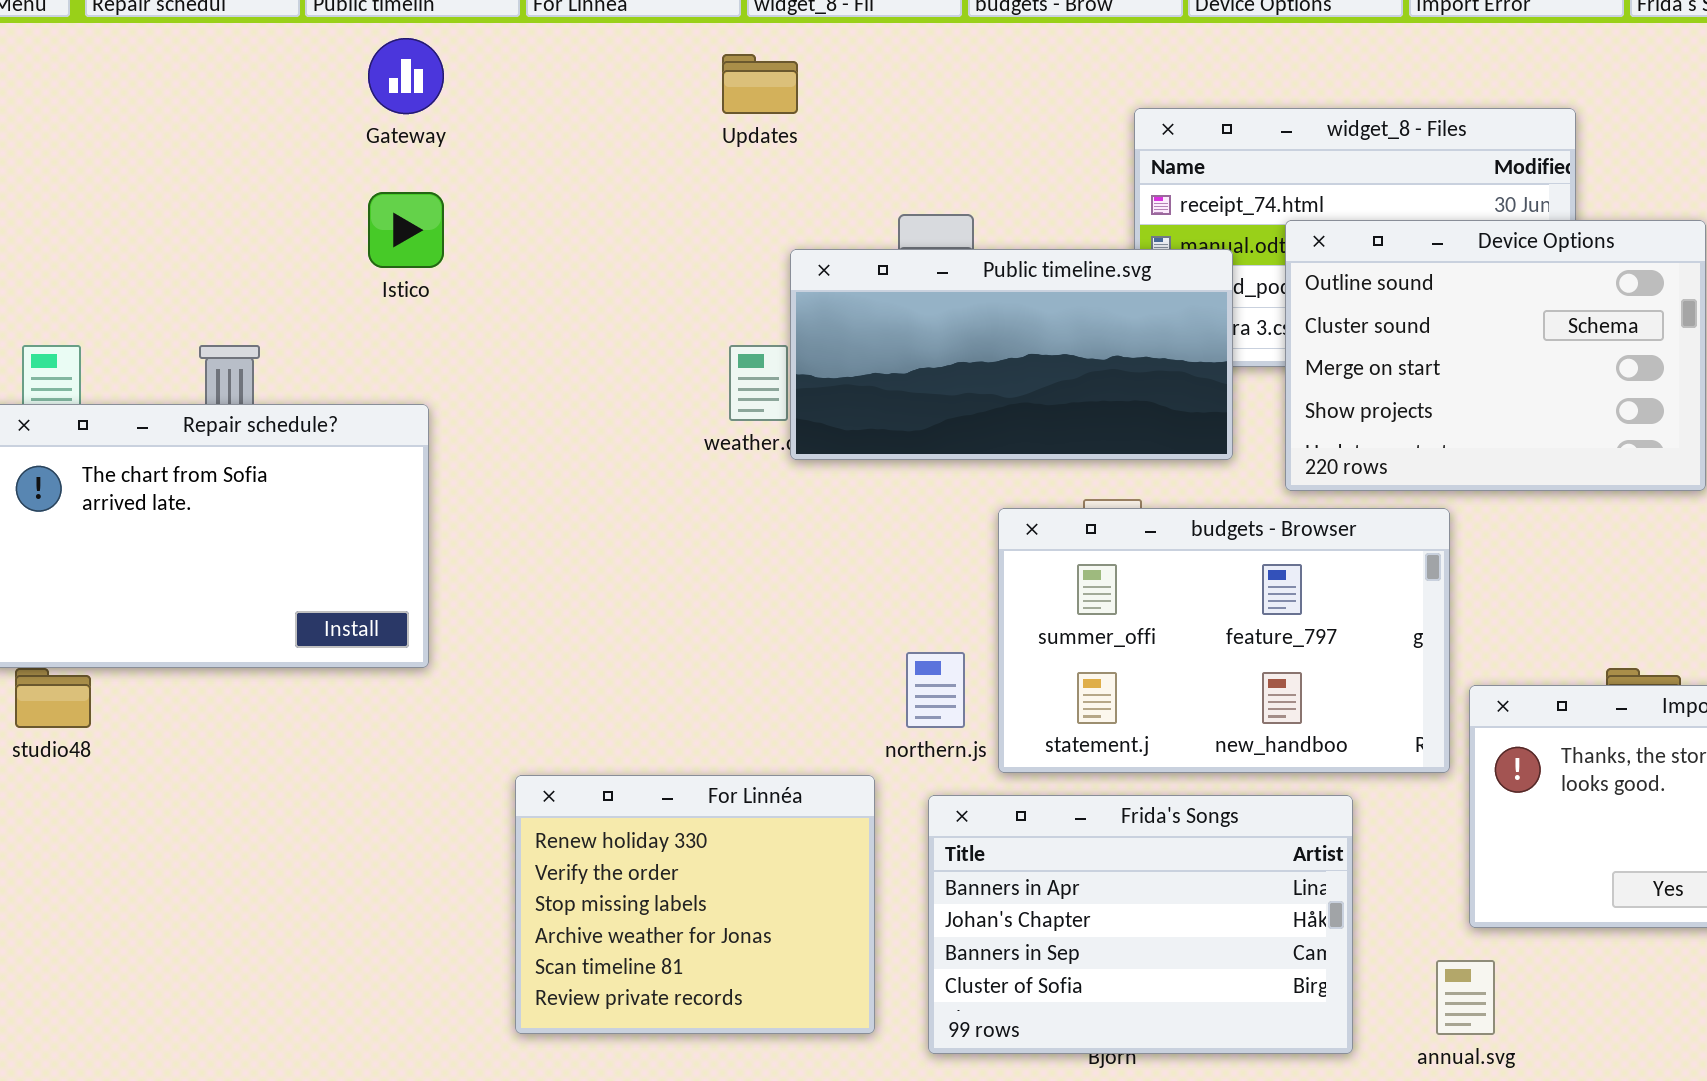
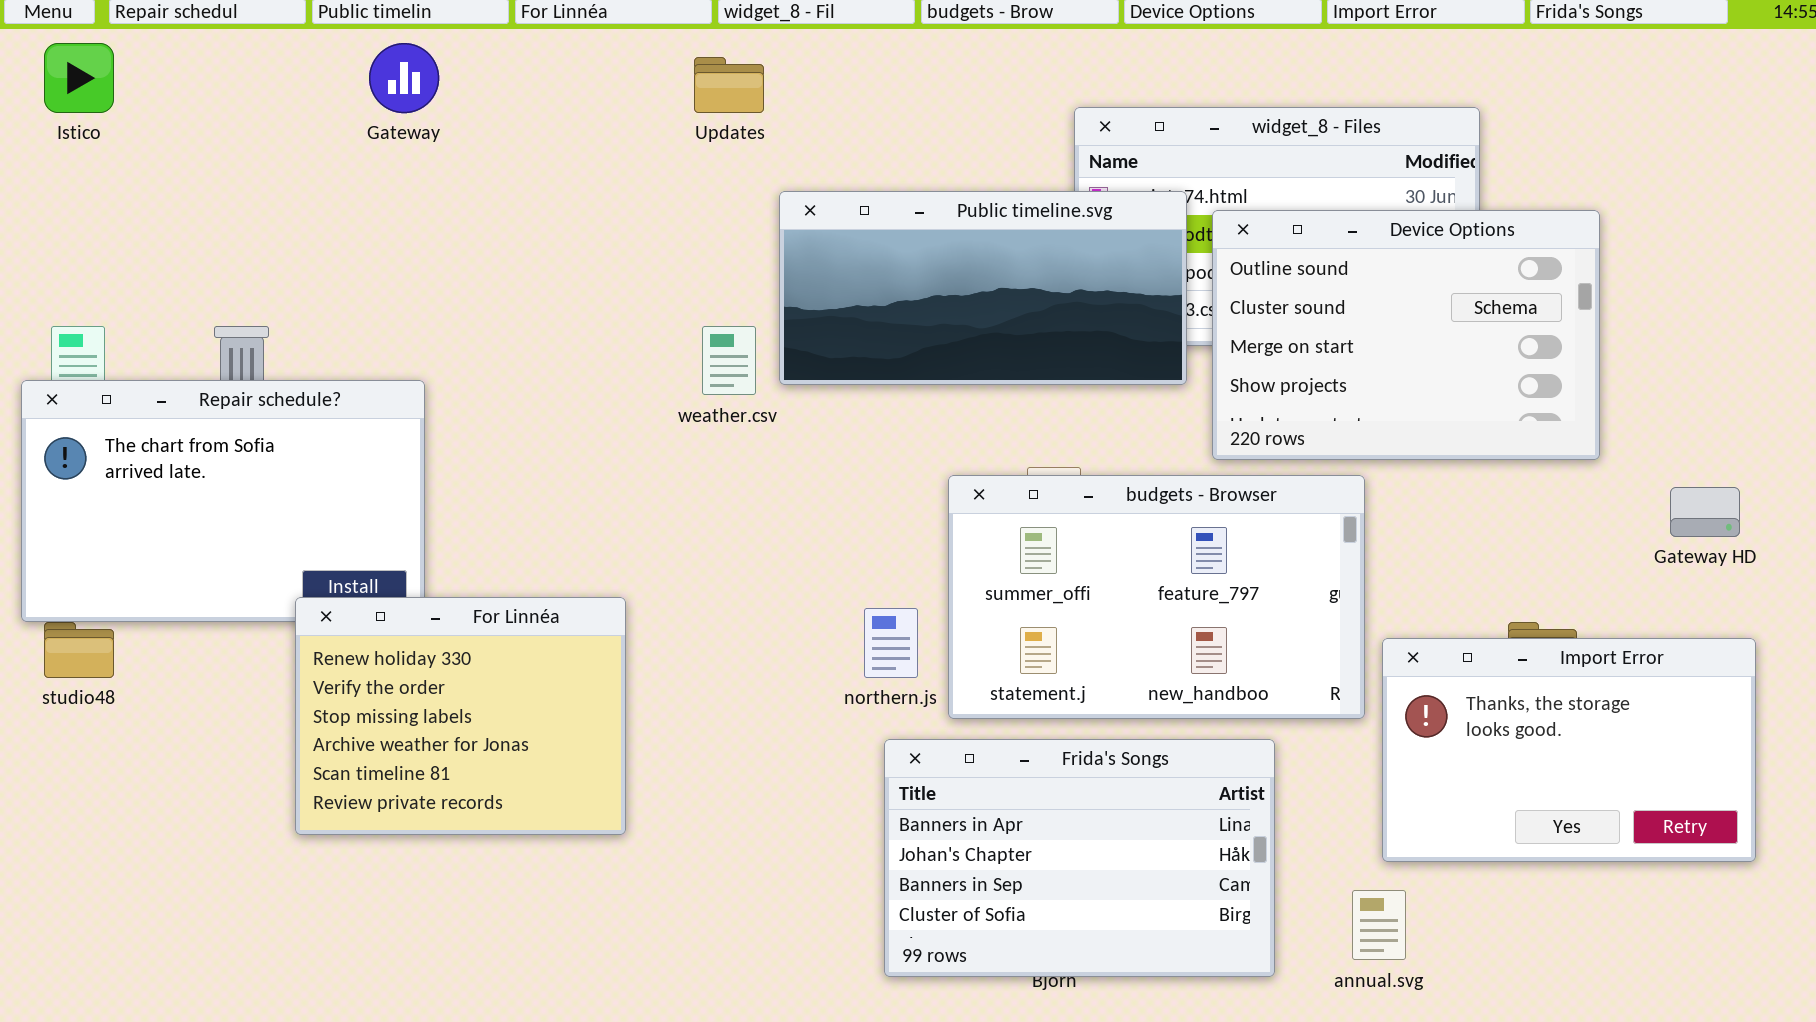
Istico: [368,192,444,268] -> [44,43,114,113], moved
Public timeline.svg: [790,249,1233,460] -> [779,191,1187,385], moved
For Linnéa: [515,775,875,1034] -> [295,597,626,835], moved

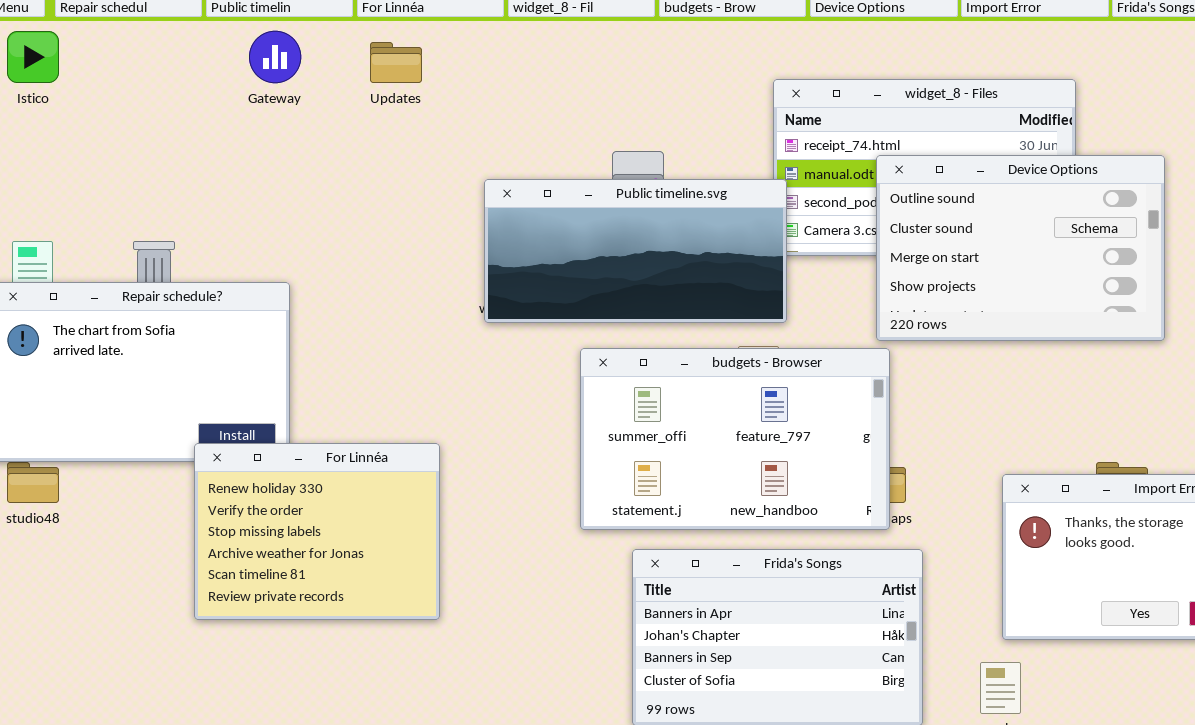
Updates: [694,57,764,113] -> [370,42,422,83], moved
Public timeline.svg: [779,191,1187,385] -> [484,179,787,323], moved
budgets - Browser: [948,475,1365,719] -> [580,348,890,530], moved

